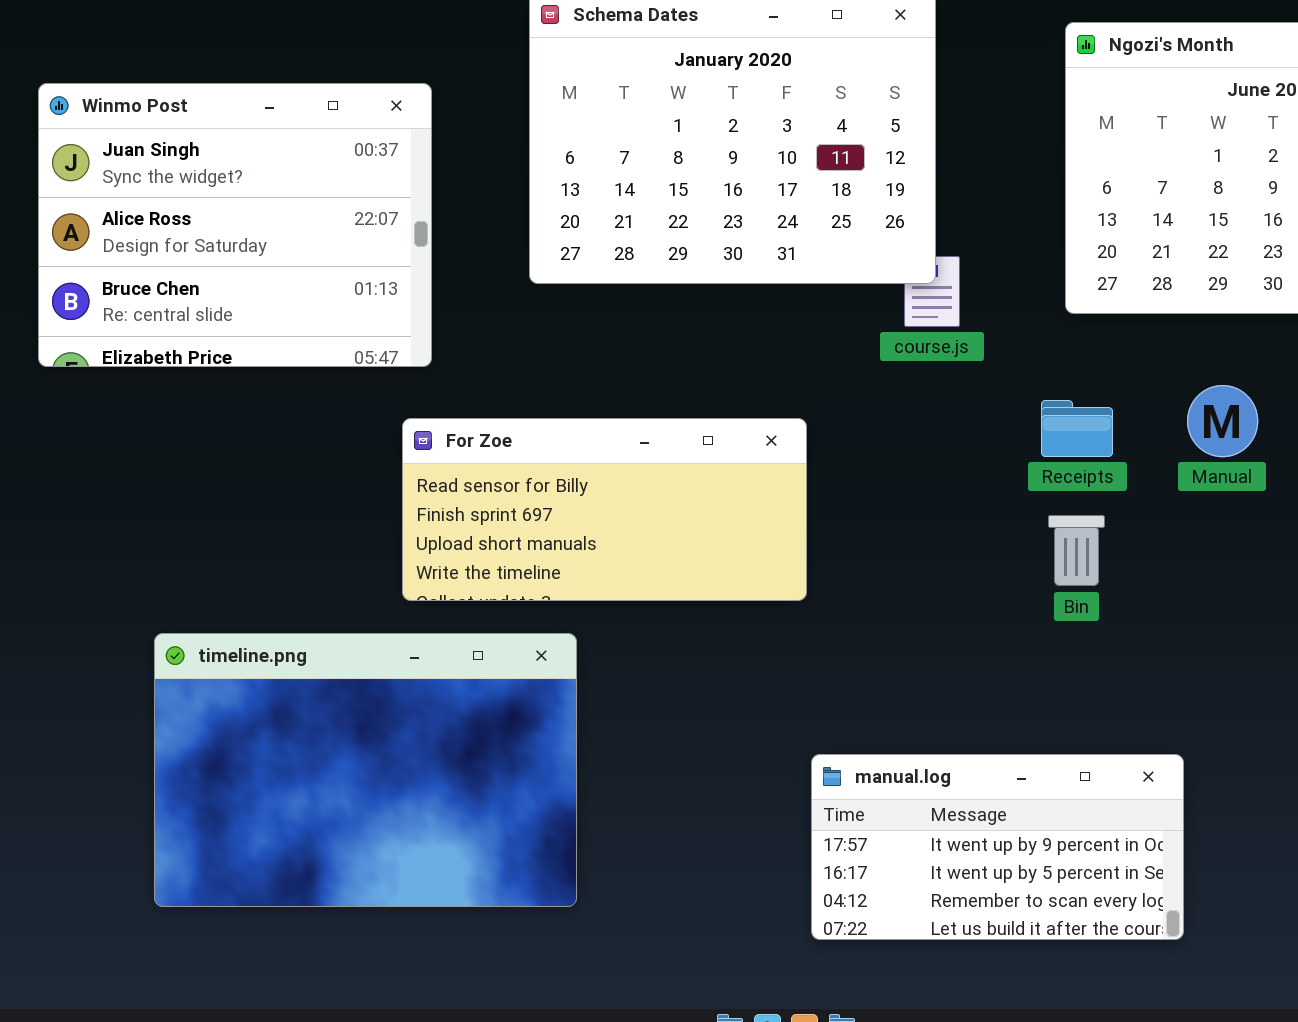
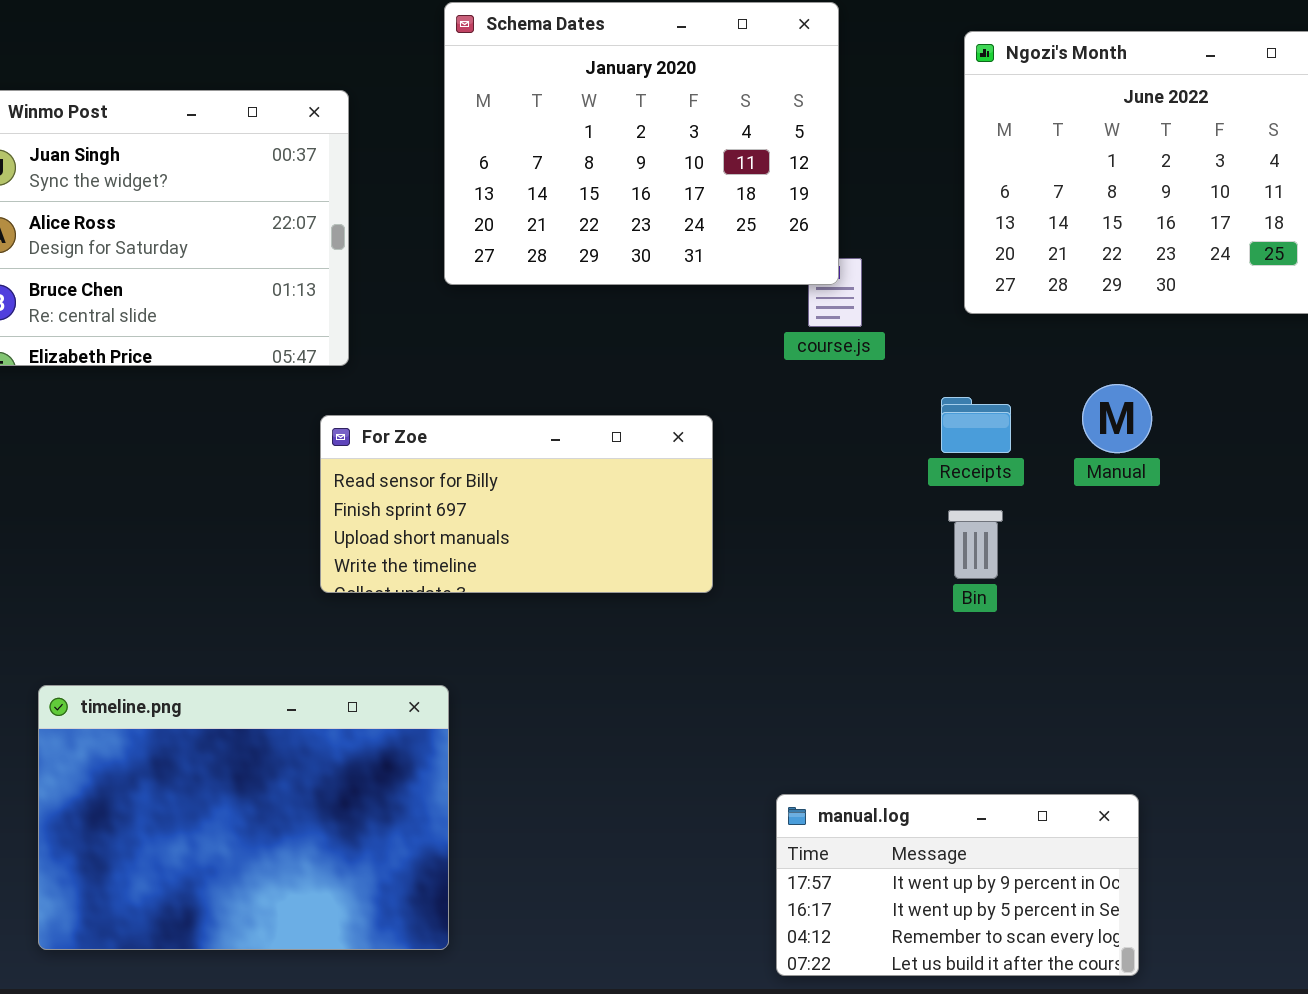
timeline.png: [154,633,577,907] -> [38,685,449,950], moved
manual.log: [811,754,1184,940] -> [776,794,1139,976], moved

